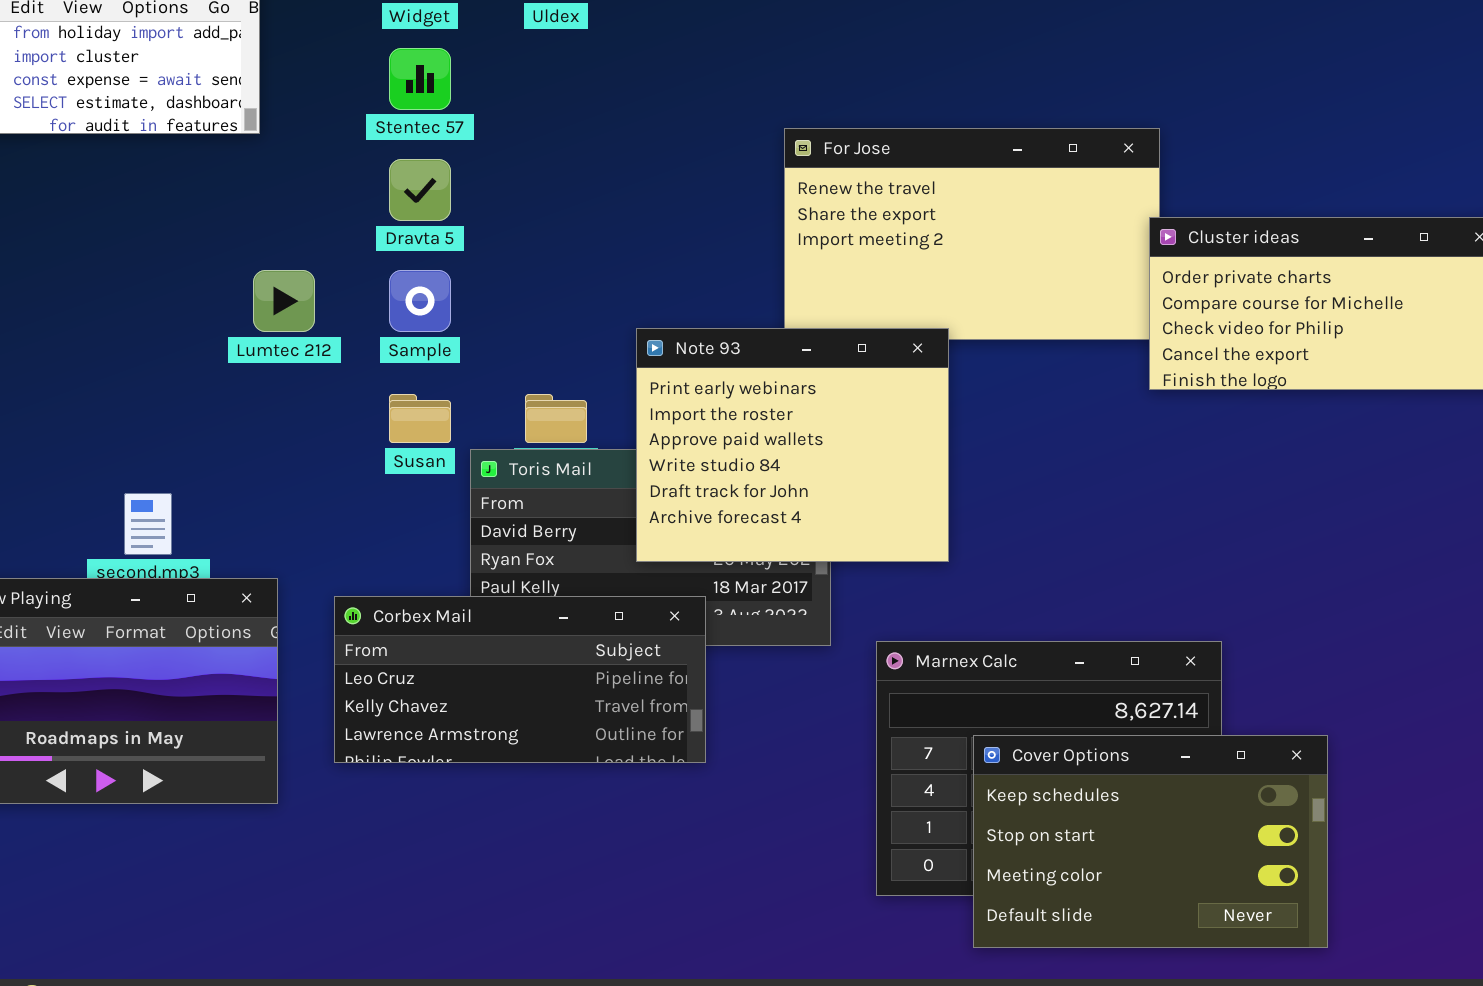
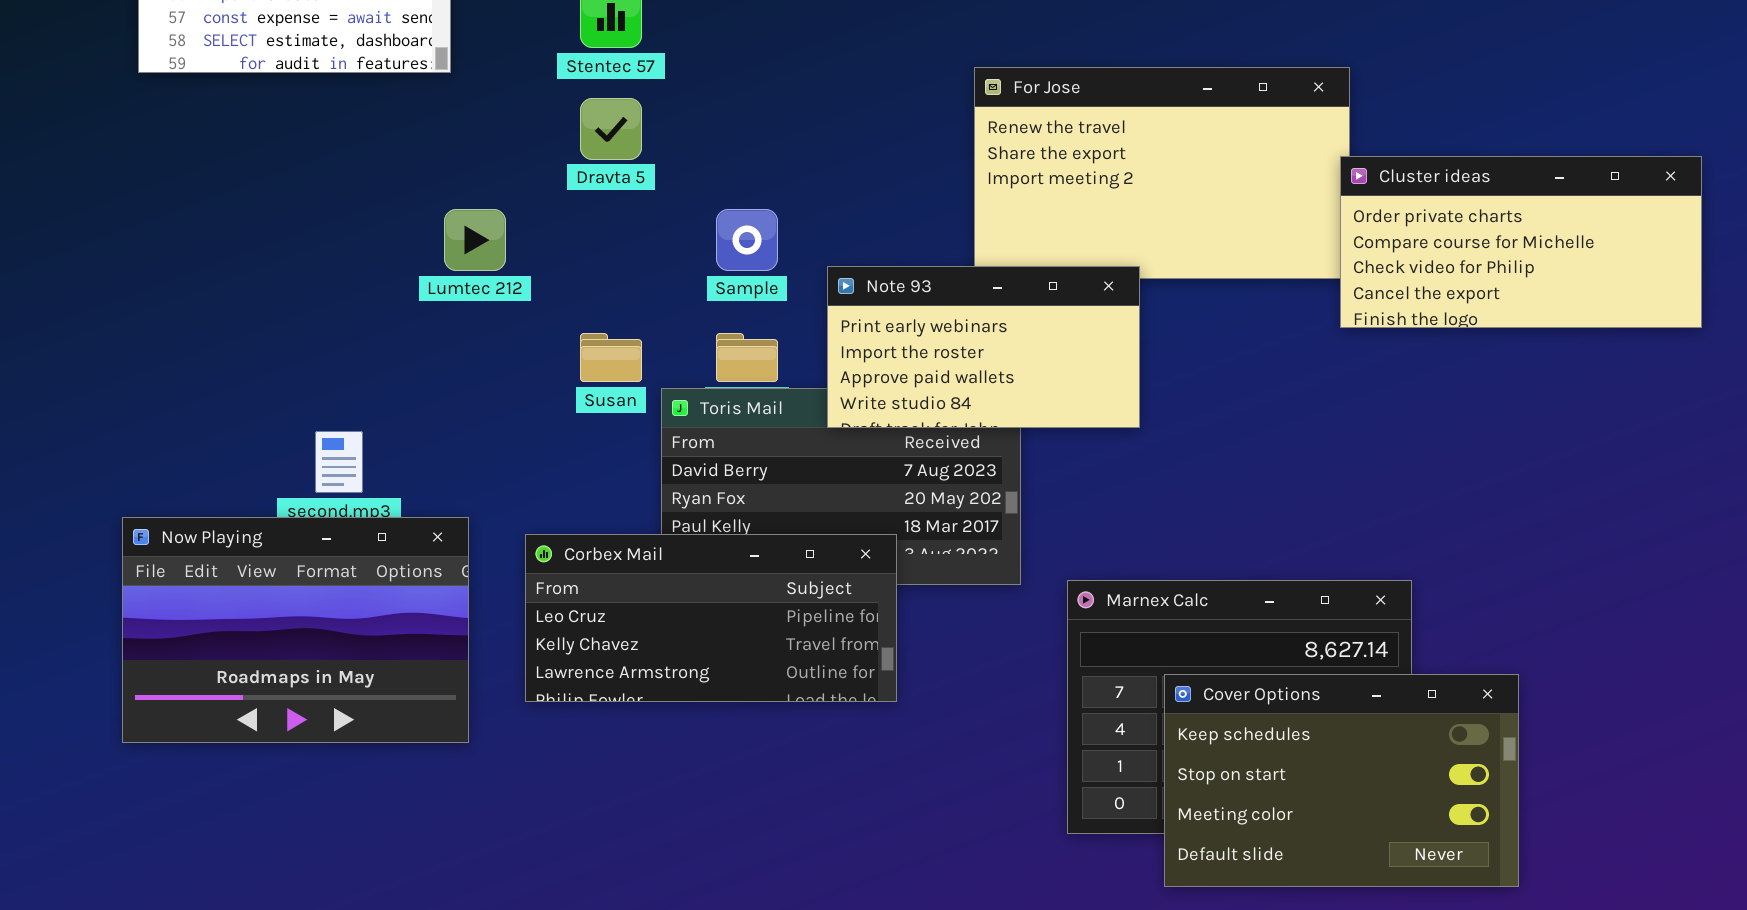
Sample: [389,270,451,332] -> [716,209,778,271], moved
Note 93: [636,328,949,562] -> [827,266,1140,428], resized

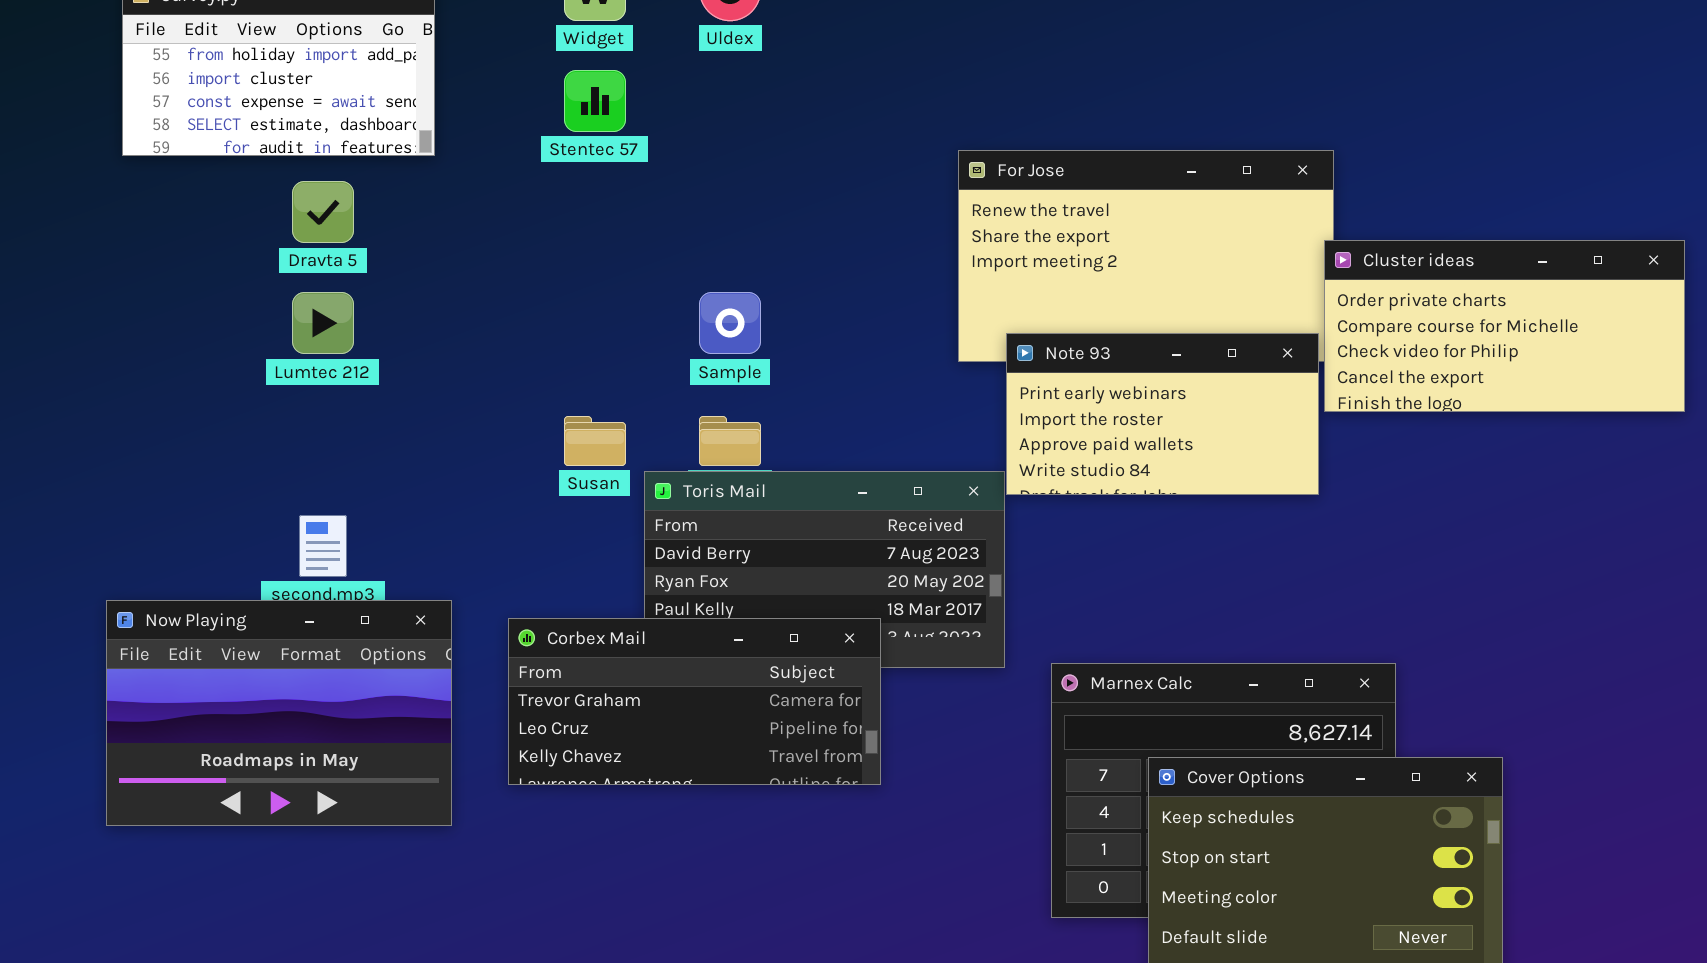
Dravta 5: [580,98,642,160] -> [292,181,354,243], moved
Lumtec 212: [444,209,506,271] -> [292,292,354,354], moved
Note 93: [827,266,1140,428] -> [1006,333,1319,495], moved
Corbex Mail: [525,534,897,702] -> [508,618,881,785], scrolled up 1 row

